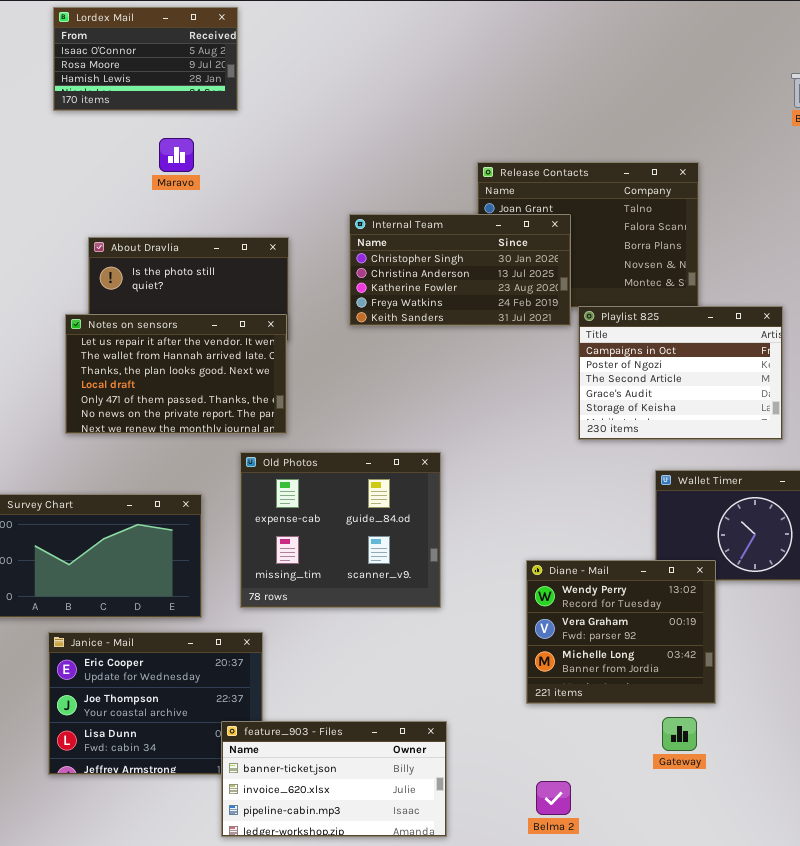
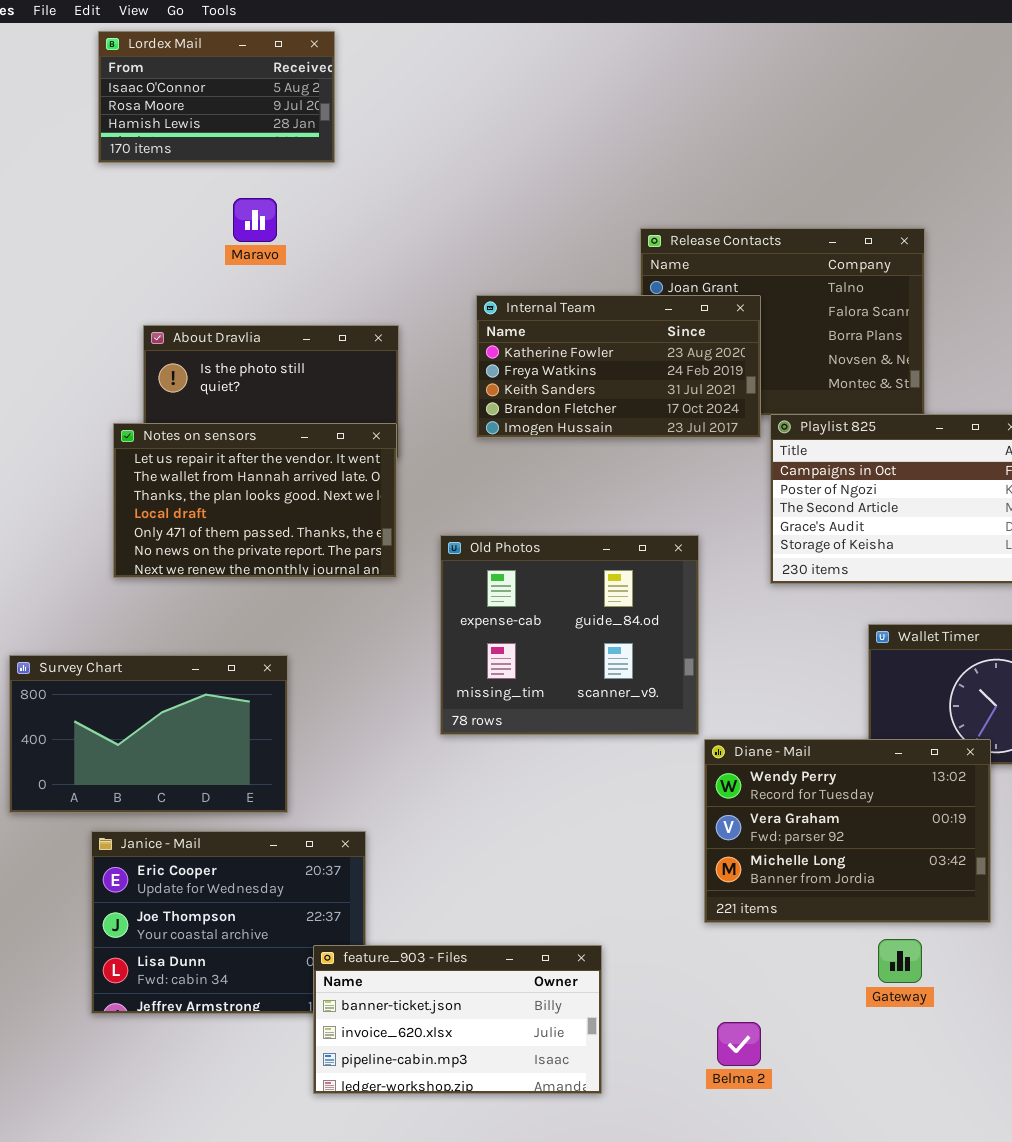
Internal Team: [349,214,571,326] -> [476,295,761,438], scrolled down 2 rows
Old Photos: [240,452,441,608] -> [440,535,699,735], moved
Diane - Mail: [526,560,716,704] -> [704,739,991,923], resized

